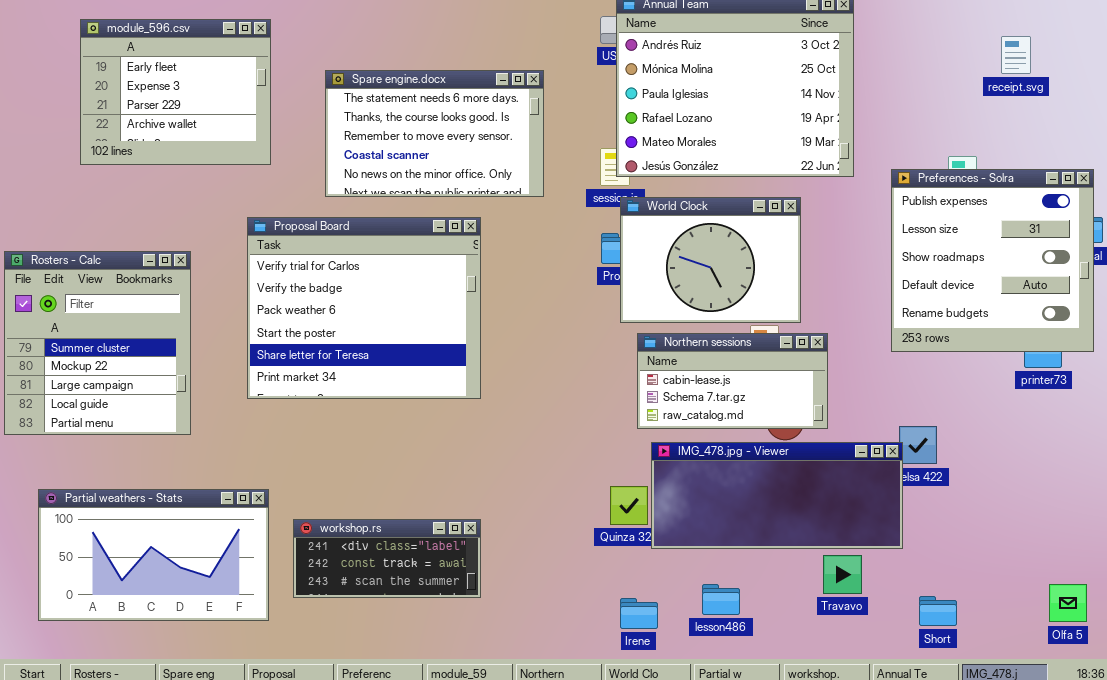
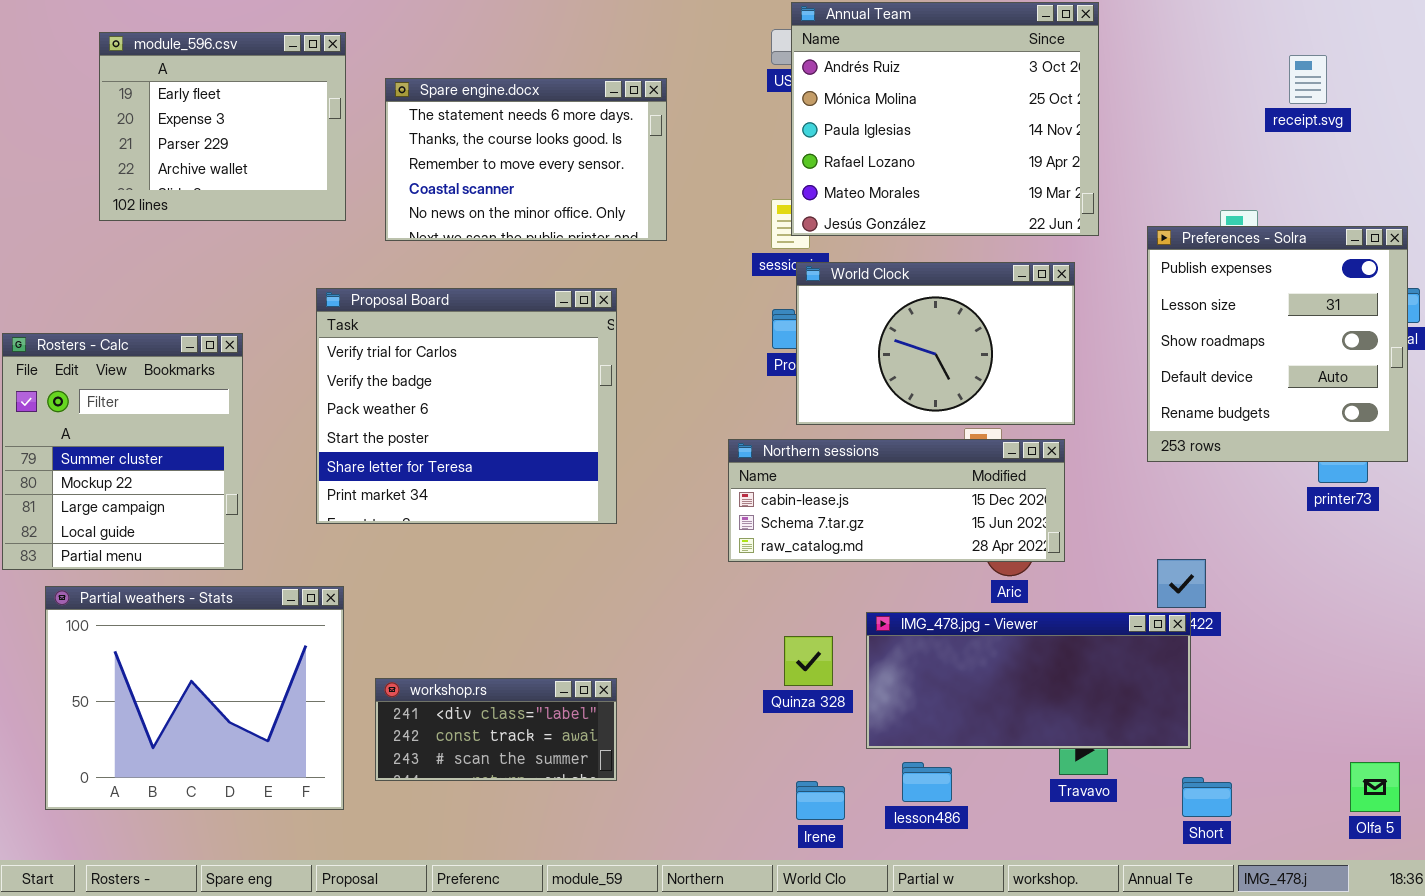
Spare engine.docx: [325,70,544,197] -> [385,78,667,241], moved
World Clock: [620,197,801,323] -> [796,262,1075,425], resized
Northern sessions: [637,333,828,429] -> [728,439,1065,562], resized
IMG_478.jpg - Viewer: [651,442,903,549] -> [866,612,1191,749], moved
Partial weathers - Stats: [38,489,269,621] -> [45,586,344,810], resized

